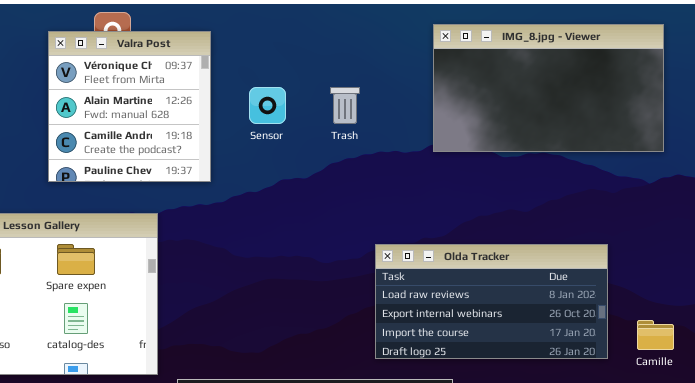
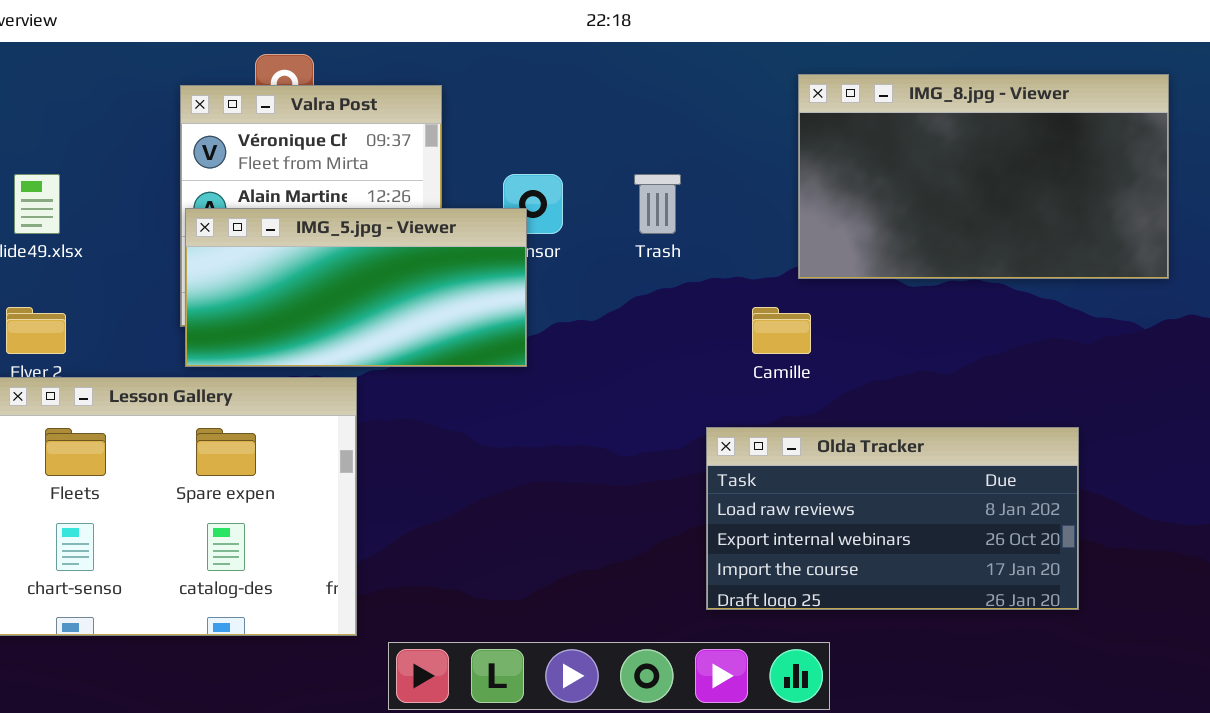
IMG_5.jpg - Viewer: none -> [185,208,527,367], opened
Camille: [637,320,674,350] -> [752,307,811,354], moved

